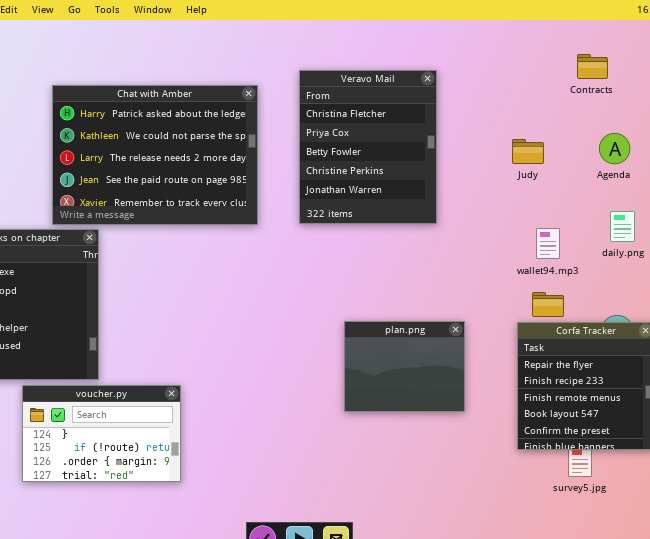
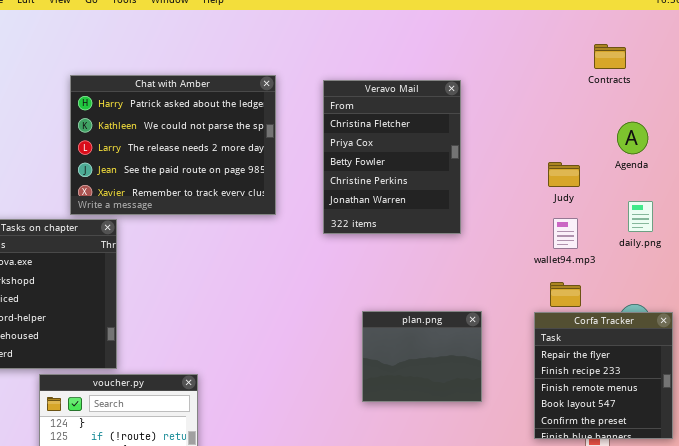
Veravo Mail: [299,70,437,224] -> [323,80,461,234], moved
Judy: [512,139,544,164] -> [548,162,580,187], moved

